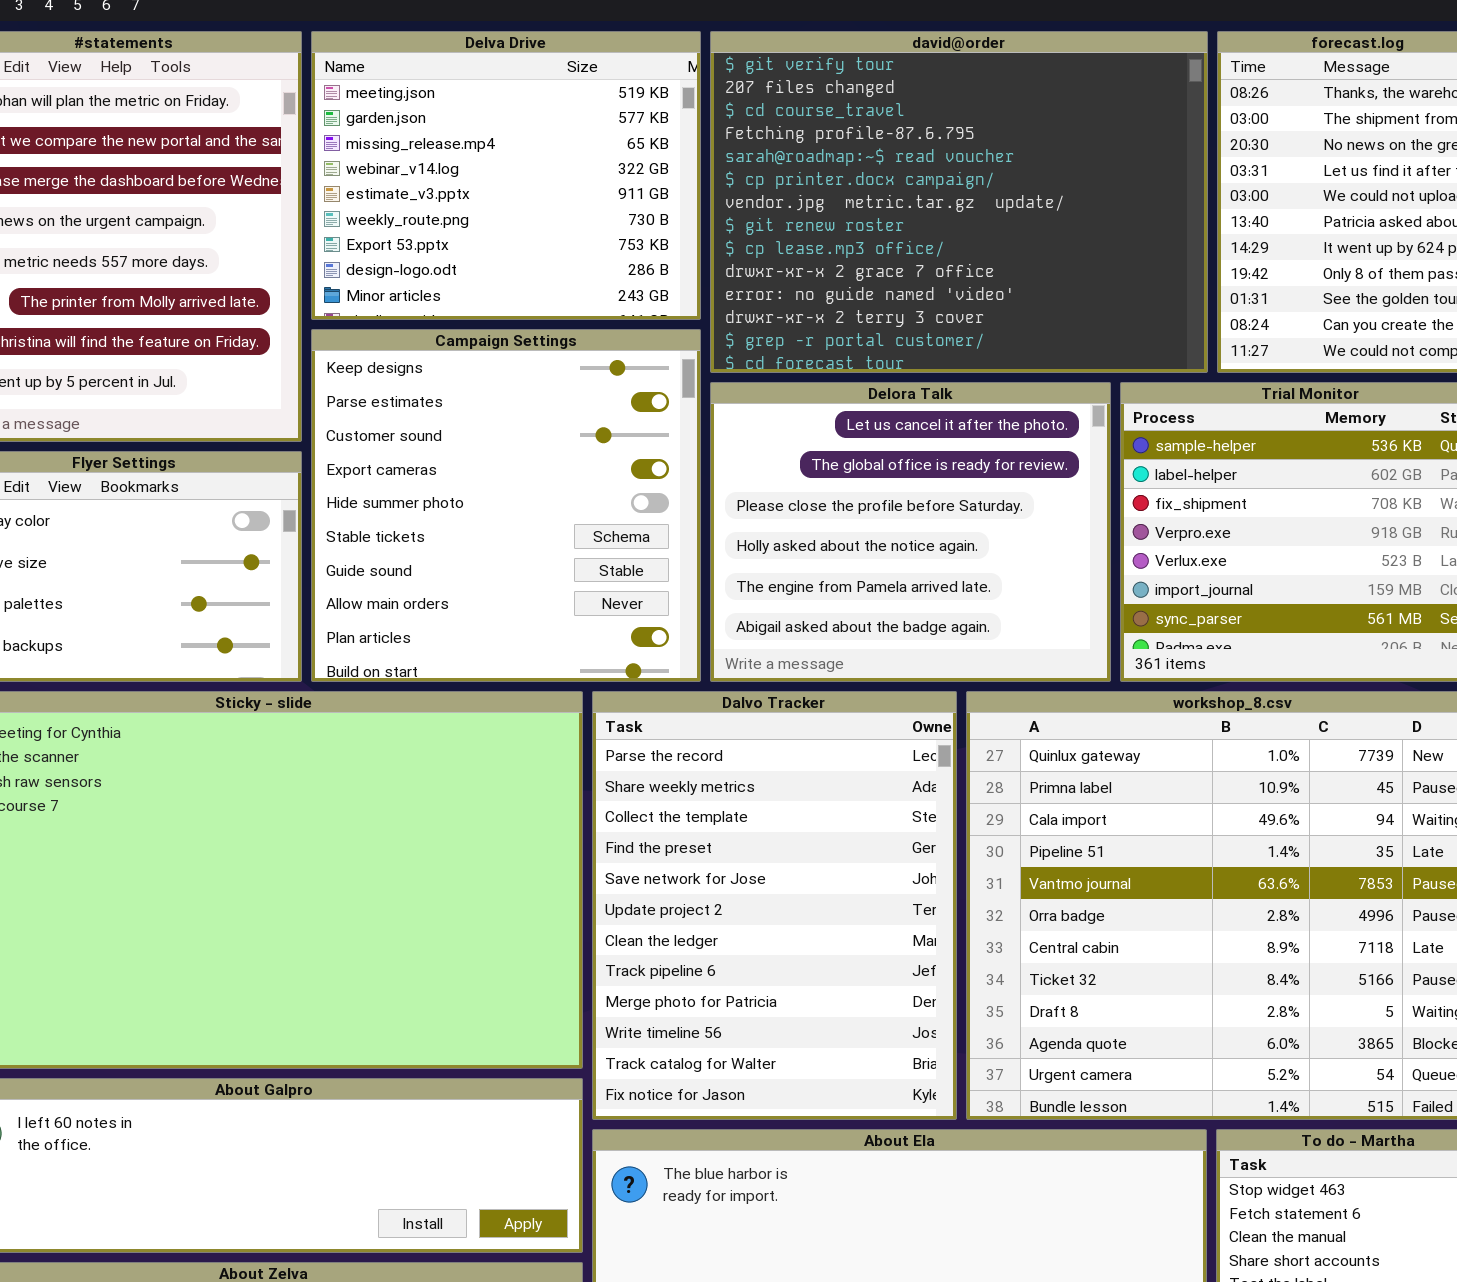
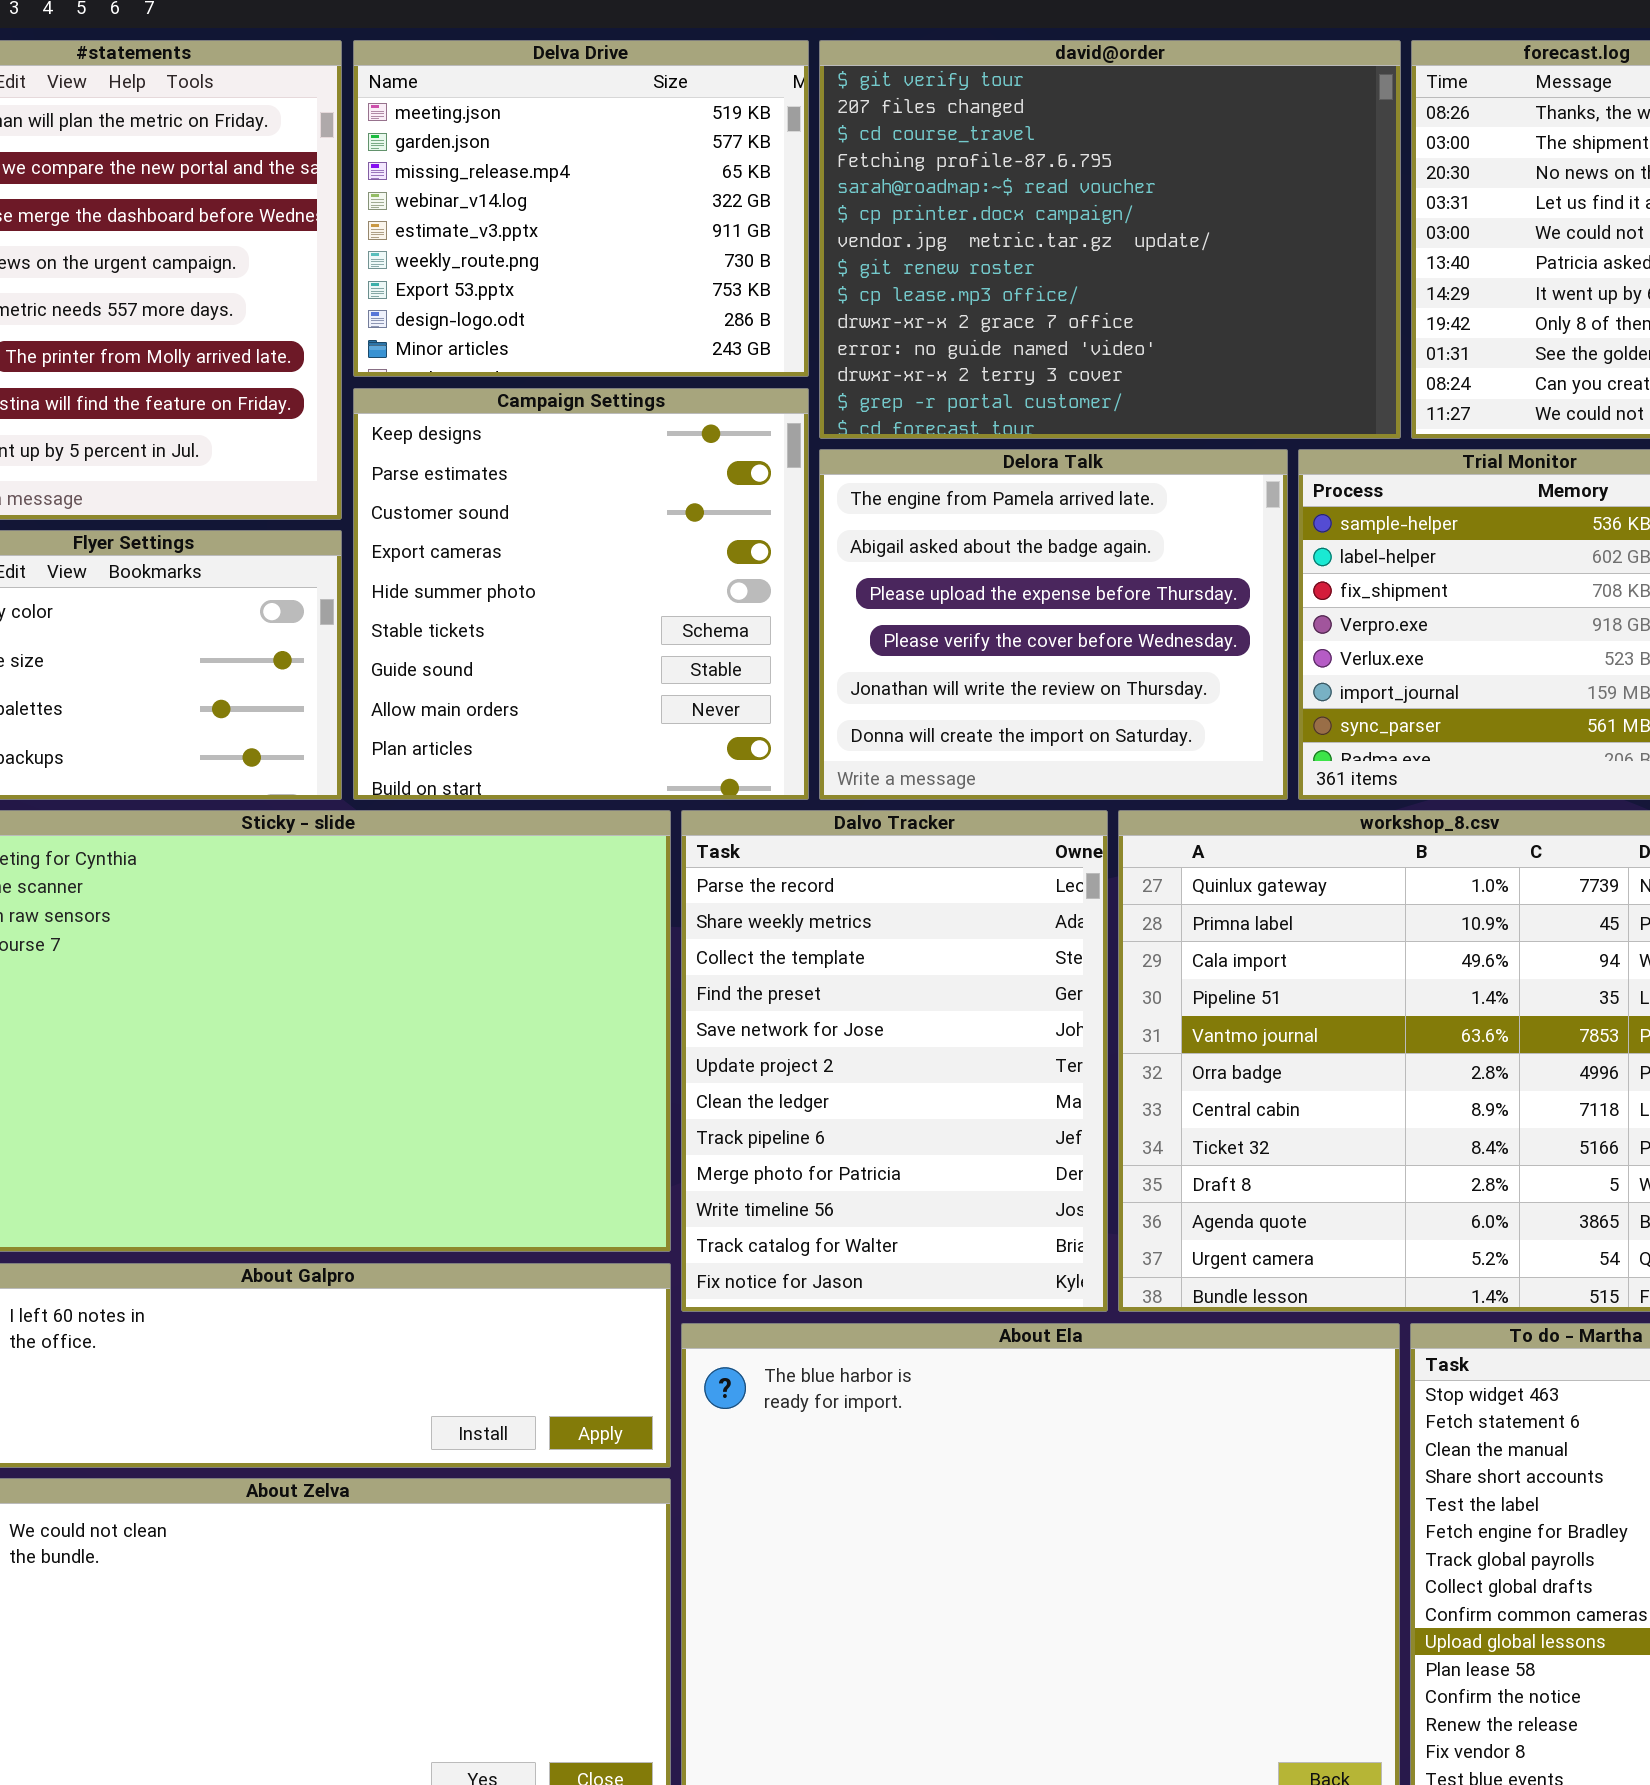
Delora Talk: [710,382,1111,682] -> [819,449,1288,800], scrolled down 4 rows

